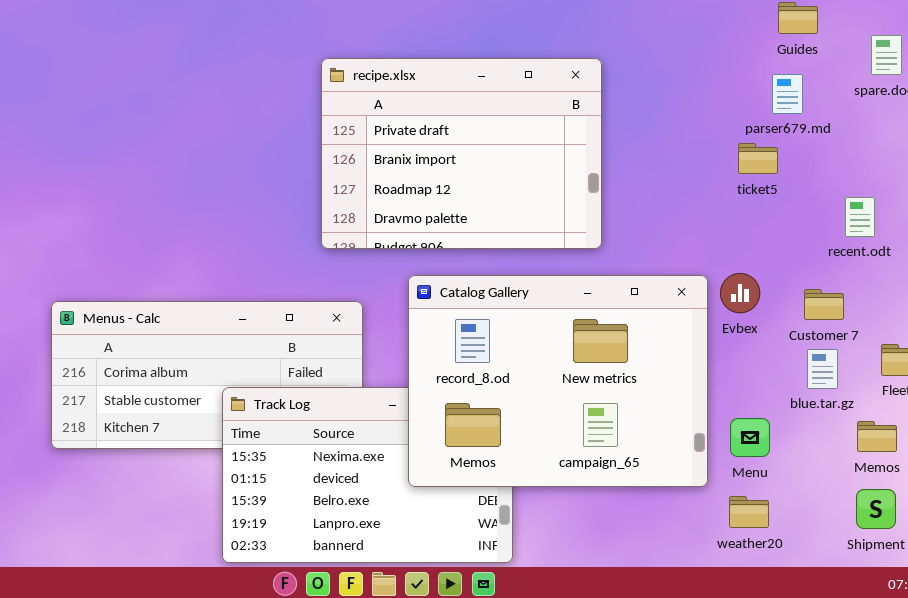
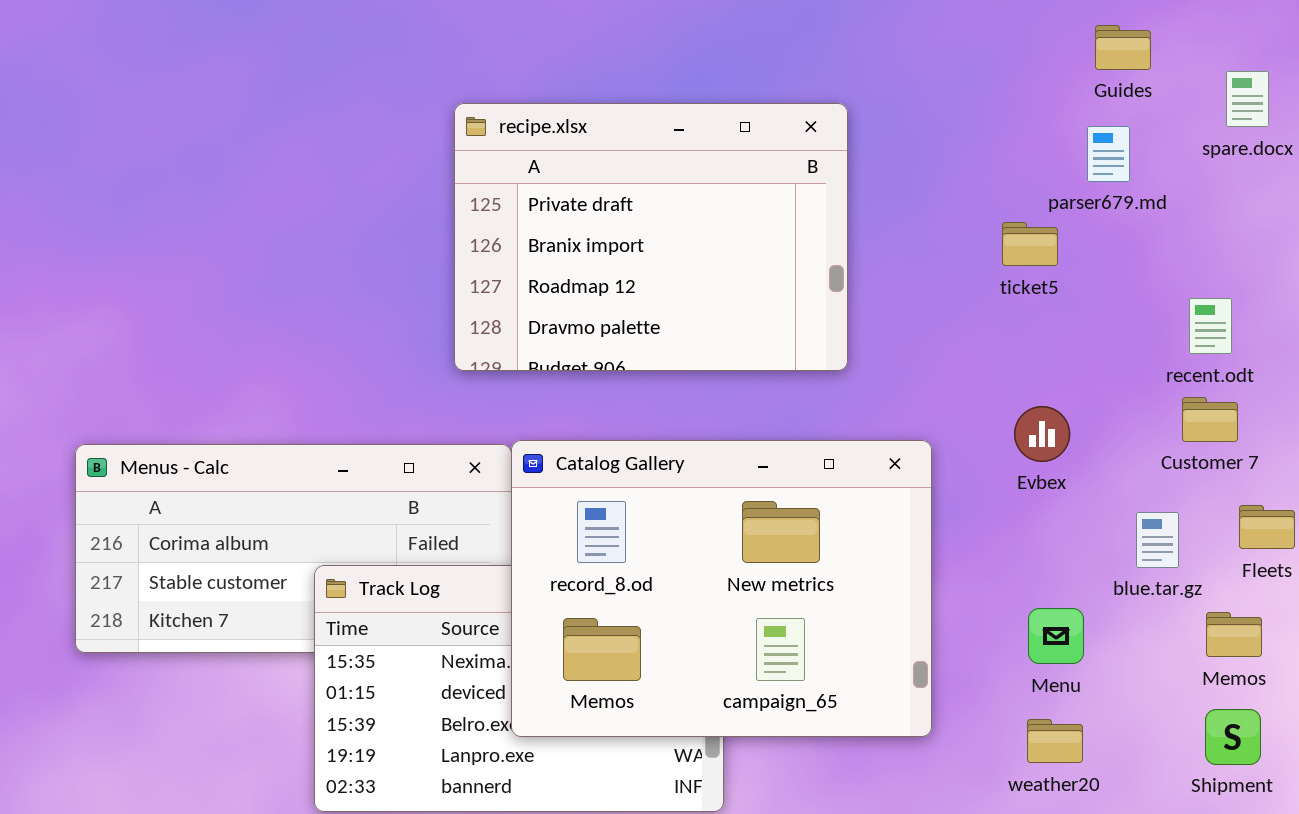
ticket5: [738,143,778,174] -> [1002,222,1058,266], moved
Catalog Gallery: [408,275,708,487] -> [511,440,932,737], moved
Customer 7: [804,289,844,320] -> [1182,397,1238,442], moved

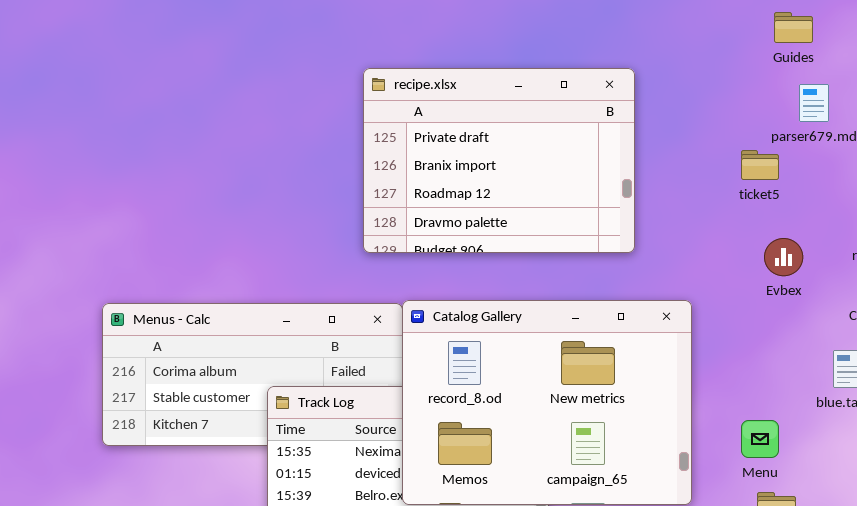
Guides: [1095,25,1151,70] -> [774,12,813,43], moved
Evbex: [1014,406,1070,462] -> [764,238,803,276], moved
Menu: [1028,608,1084,664] -> [741,420,779,458], moved

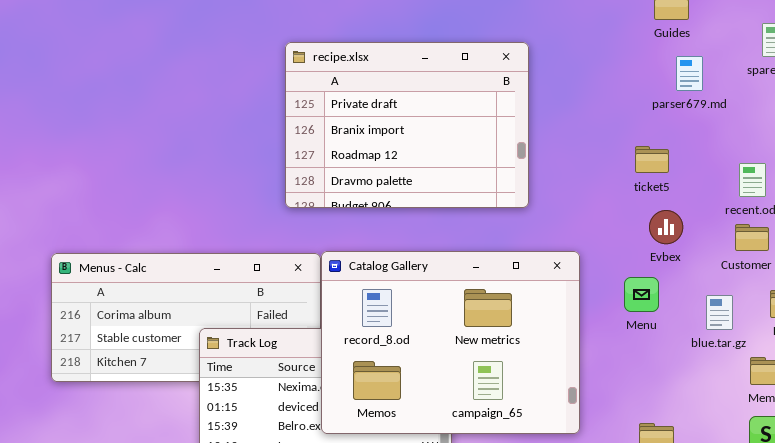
ticket5: [741,150,779,180] -> [635,146,669,173], moved
Evbex: [764,238,803,276] -> [649,210,683,244], moved
Menu: [741,420,779,458] -> [624,277,659,312], moved

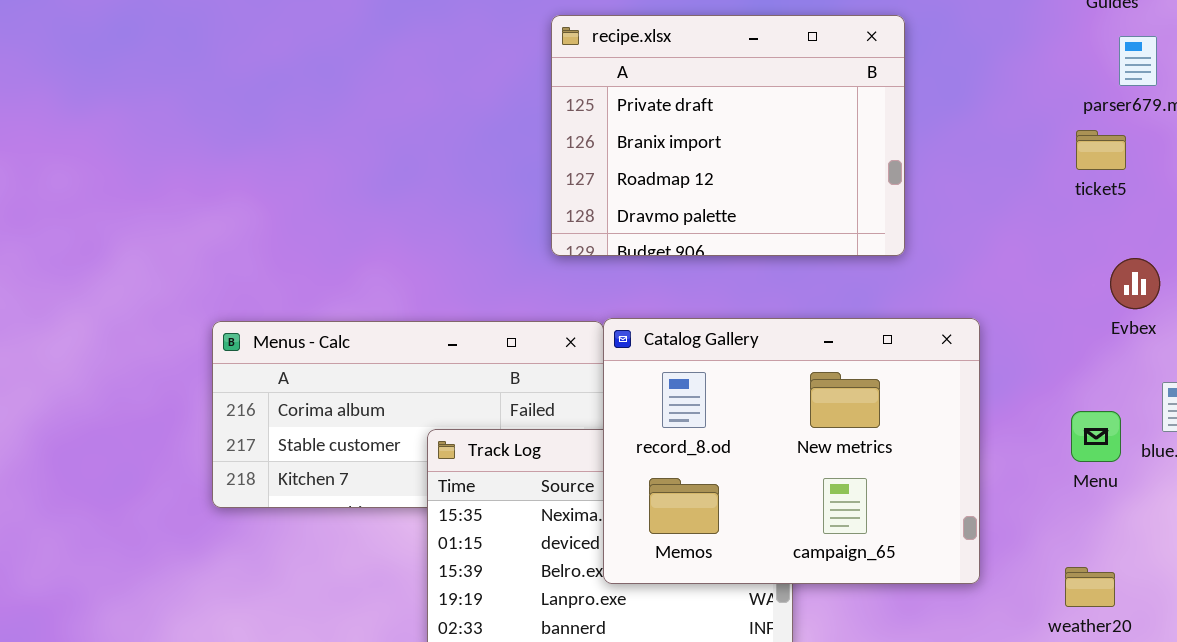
ticket5: [635,146,669,173] -> [1076,130,1126,170], moved
Evbex: [649,210,683,244] -> [1110,258,1160,309], moved
Menu: [624,277,659,312] -> [1071,411,1121,462], moved

